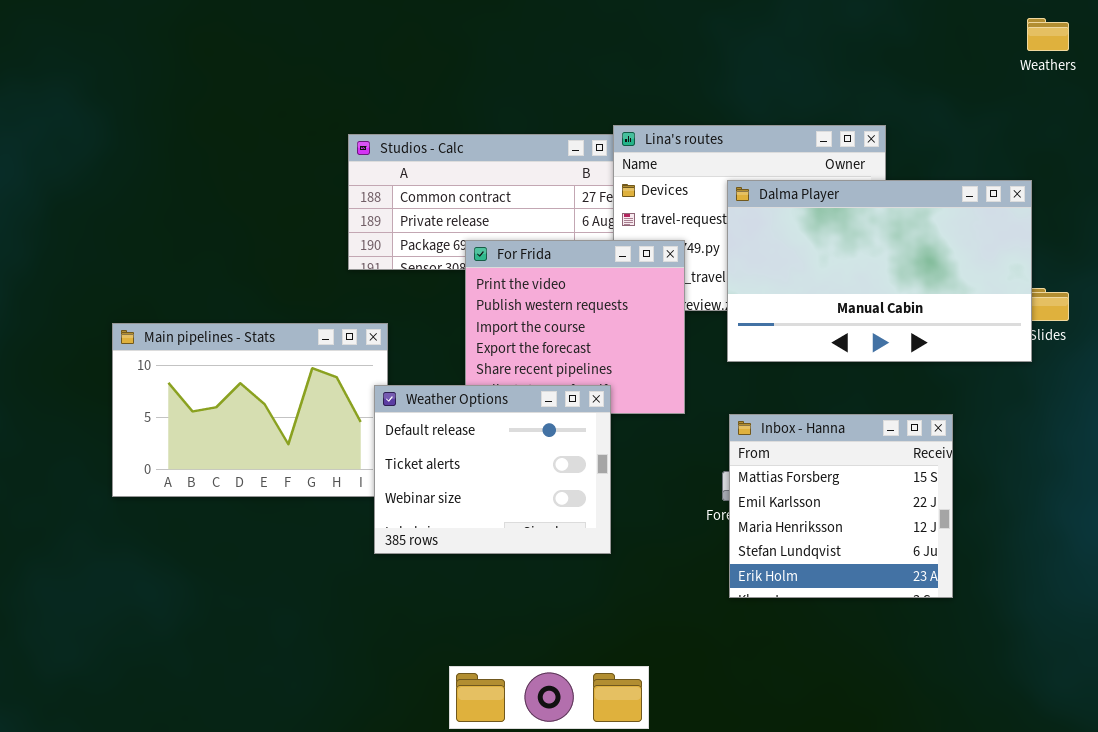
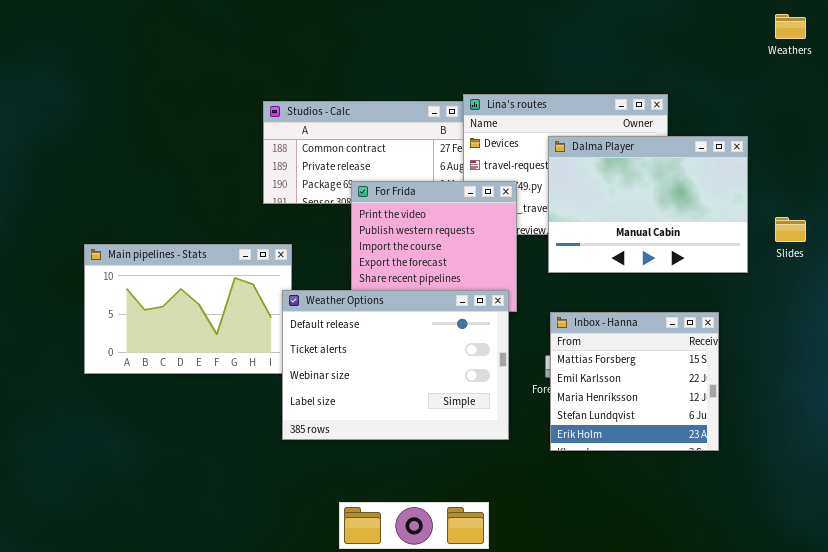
Dalma Player: [727,180,1032,362] -> [548,136,748,273], resized
Weather Options: [374,385,611,554] -> [282,290,509,440], resized

